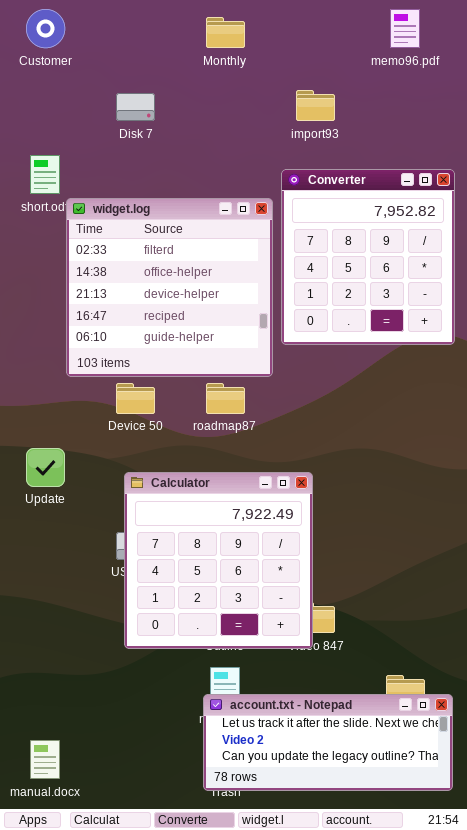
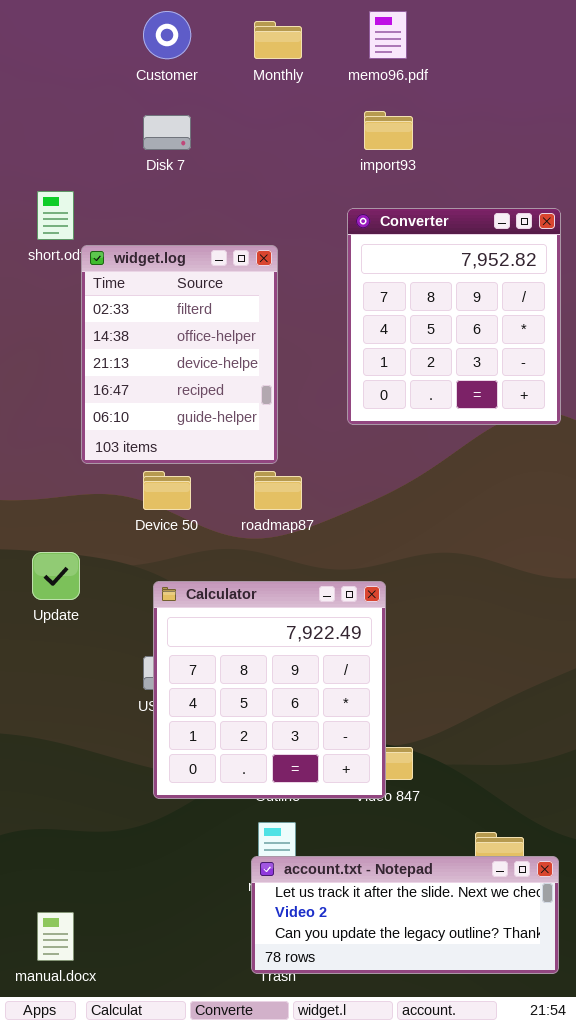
Customer: [26,9,65,48] -> [143,11,191,59], moved
memo96.pdf: [390,9,420,48] -> [369,11,407,59], moved
widget.log: [66,198,273,377] -> [81,245,278,464], resized

